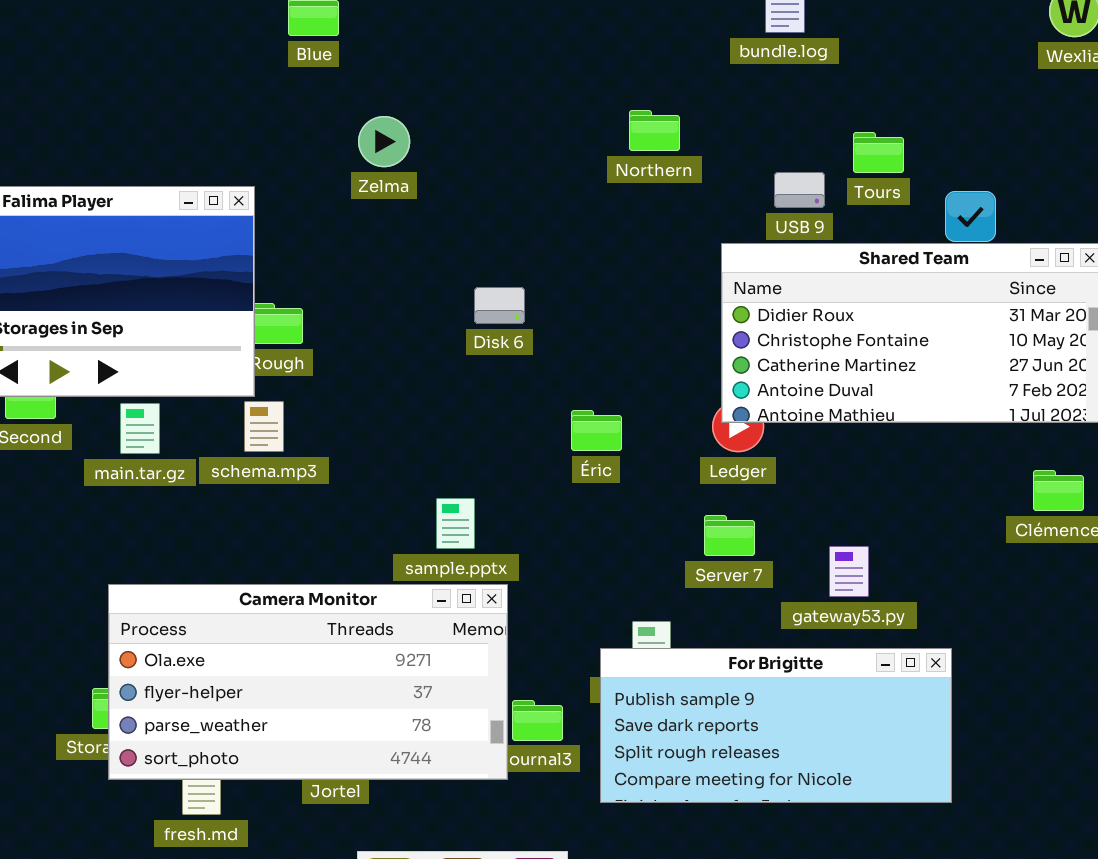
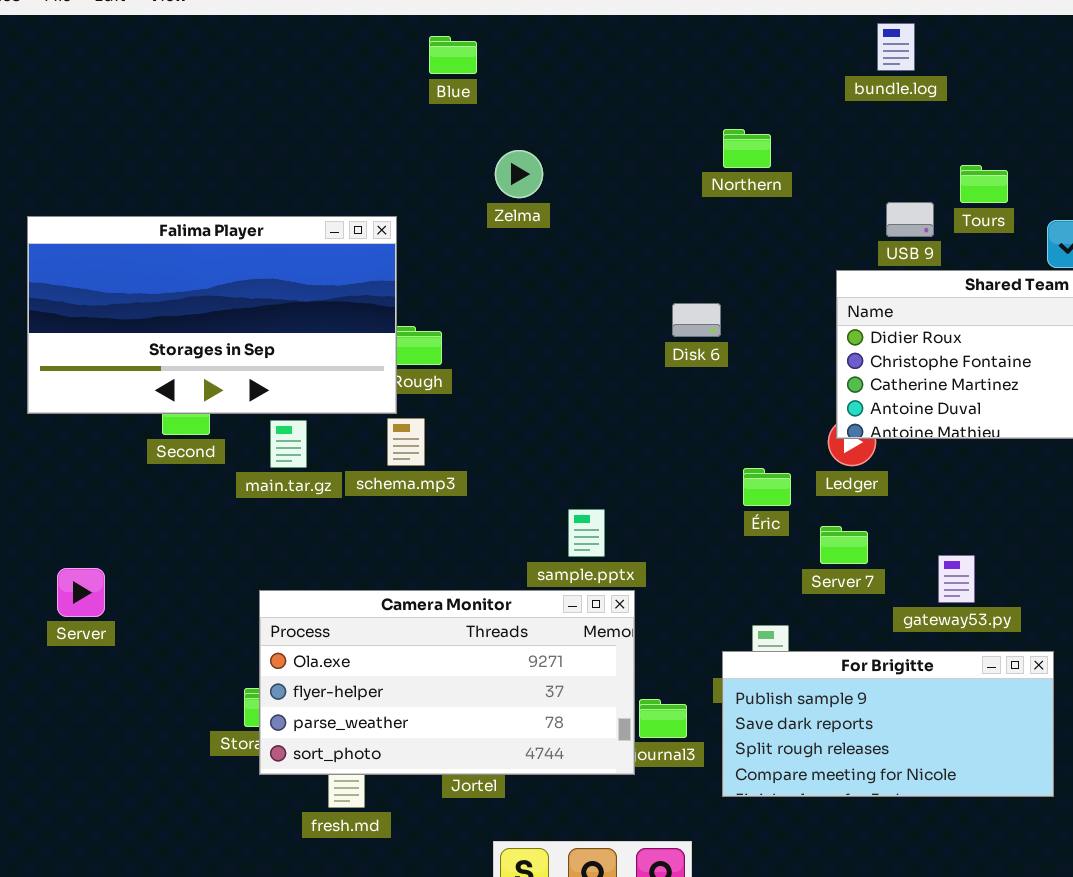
Northern: [629,110,680,151] -> [723,129,771,168], moved
Disk 6: [474,287,525,324] -> [672,303,721,337], moved
Éric: [571,410,622,451] -> [743,468,791,506], moved

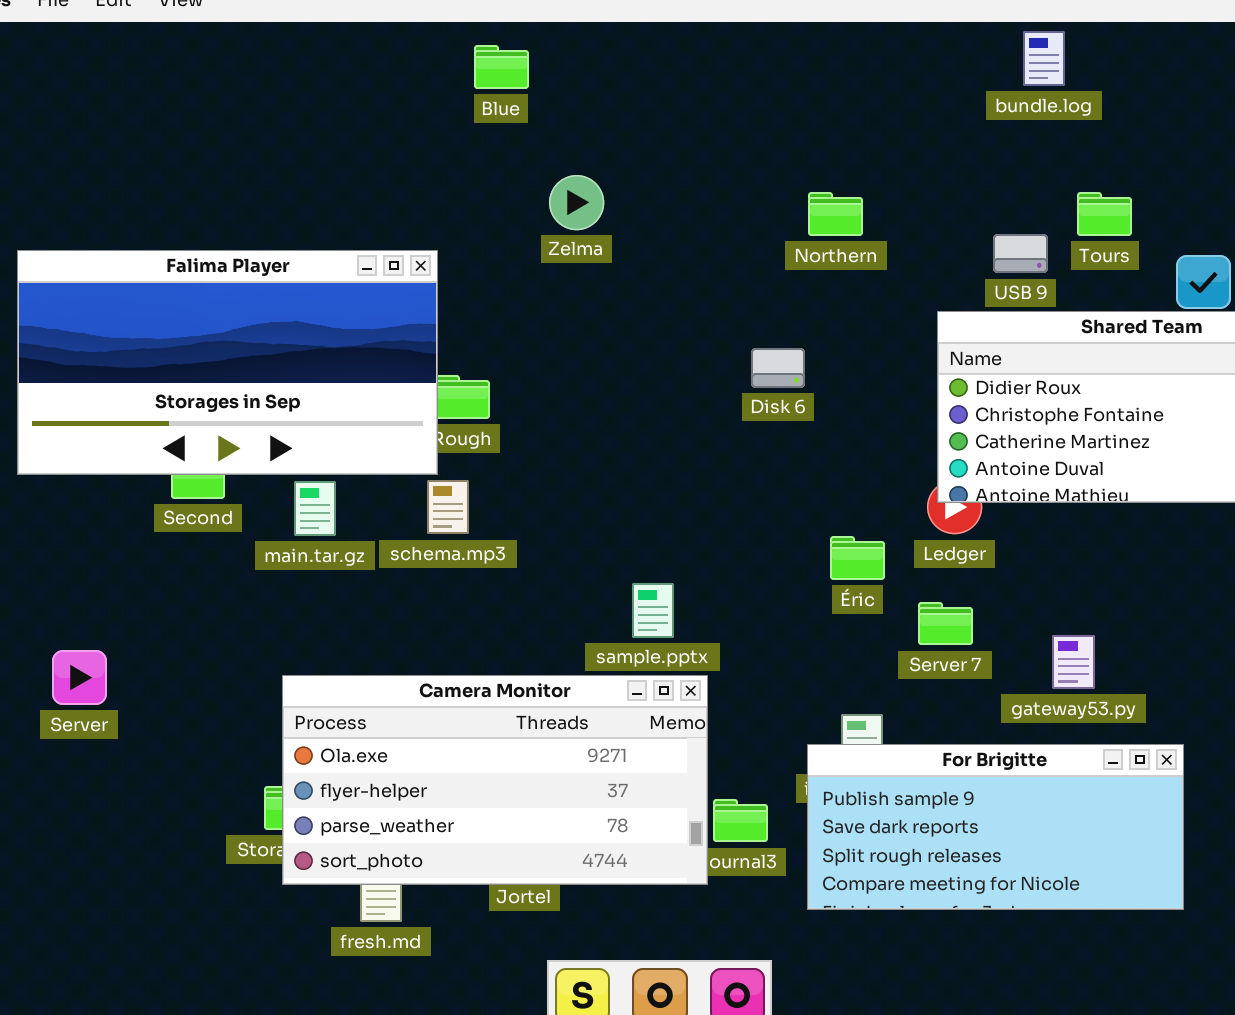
bundle.log: [877,23,915,71] -> [1023,31,1065,86], moved
Northern: [723,129,771,168] -> [808,192,863,236], moved

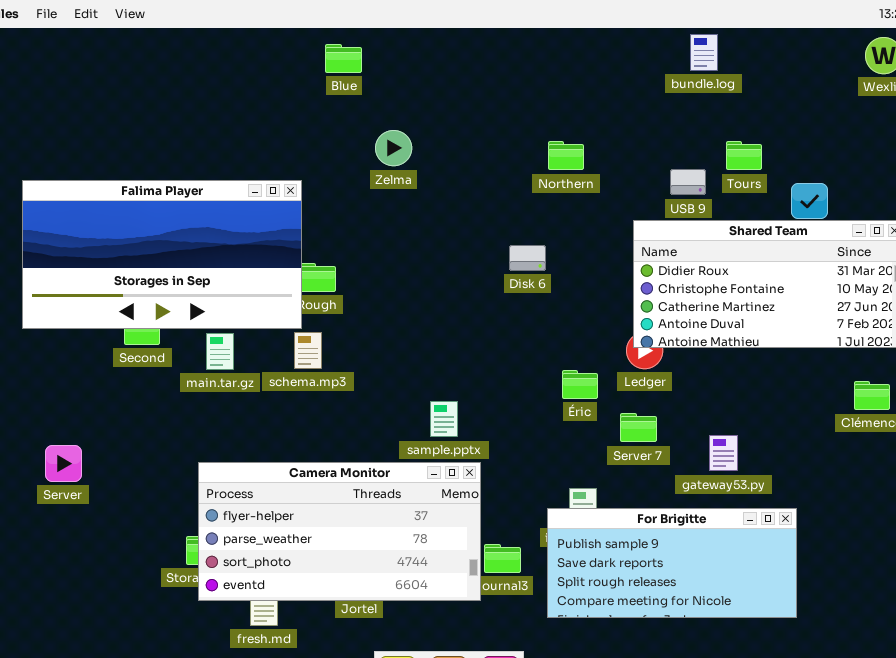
Camera Monitor: [282,675,708,885] -> [198,462,481,601], scrolled down 1 row

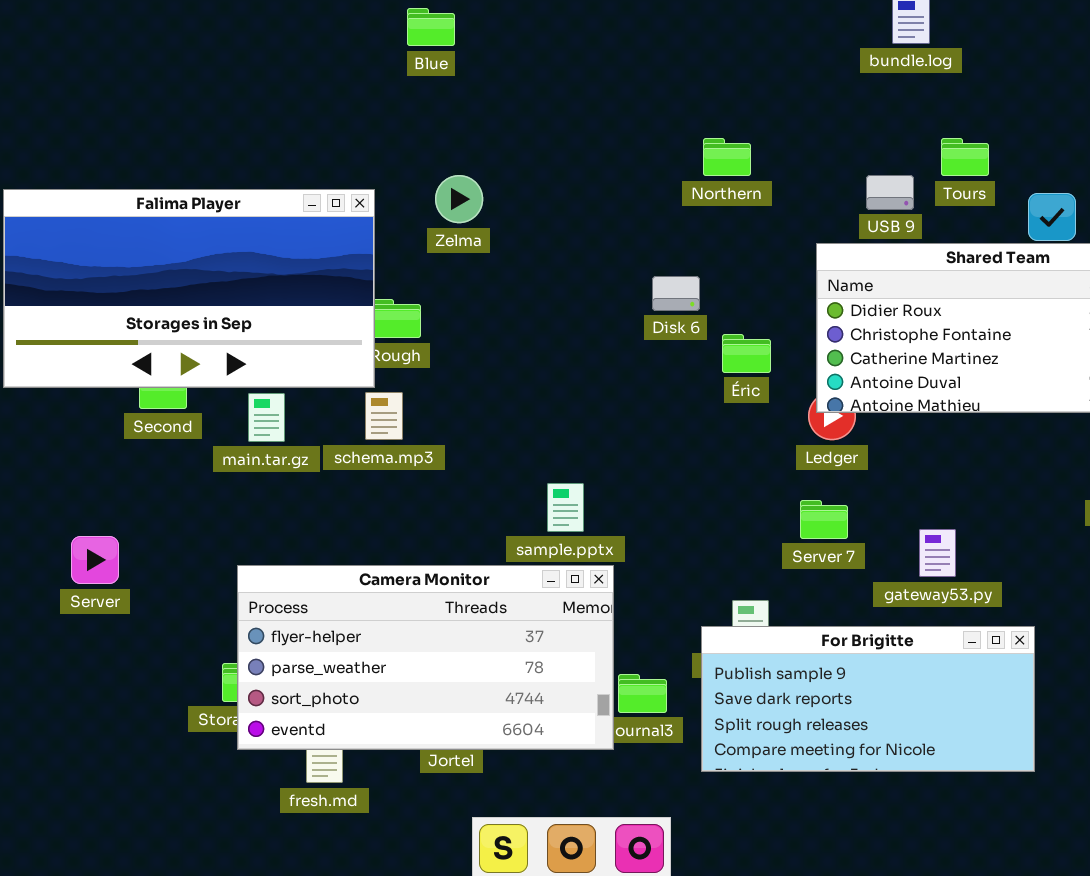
Zelma: [375,130,412,166] -> [435,175,483,223], moved
Éric: [562,370,598,399] -> [722,334,771,373], moved
Server: [45,445,82,482] -> [71,536,119,584], moved

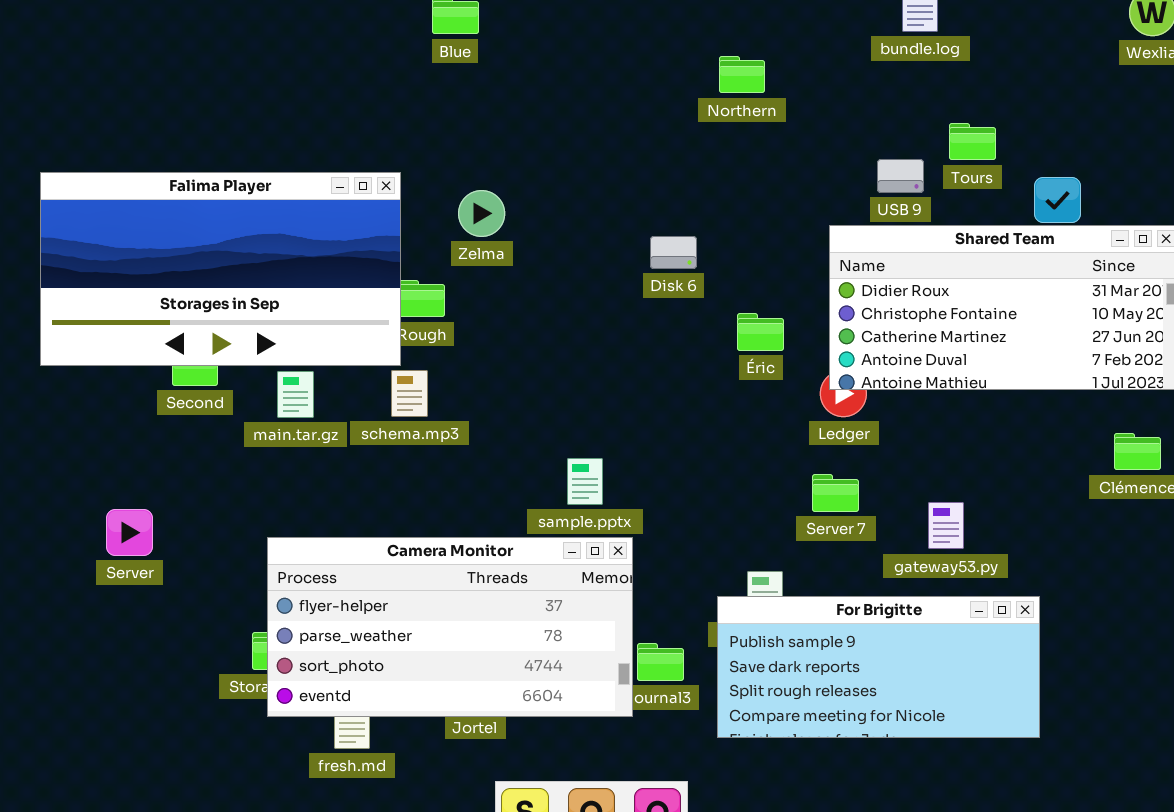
Northern: [703,138,751,176] -> [719,56,765,93], moved
Zelma: [435,175,483,223] -> [458,190,505,237], moved
Disk 6: [652,276,700,311] -> [650,236,697,269], moved

